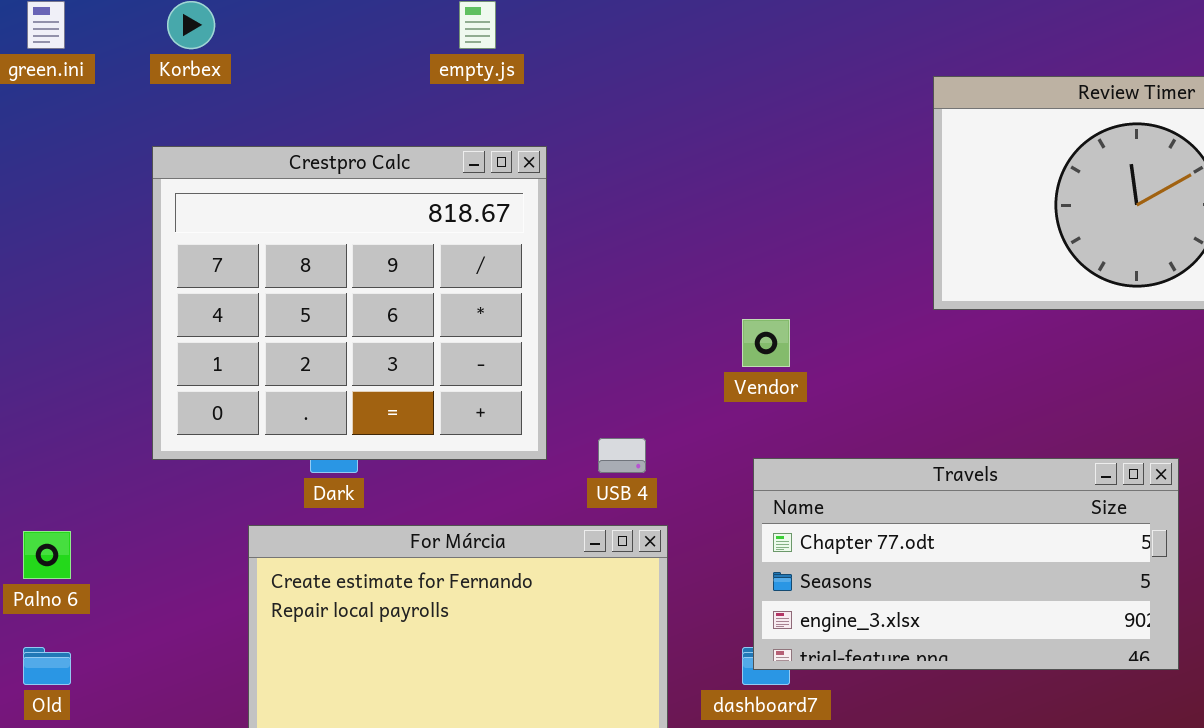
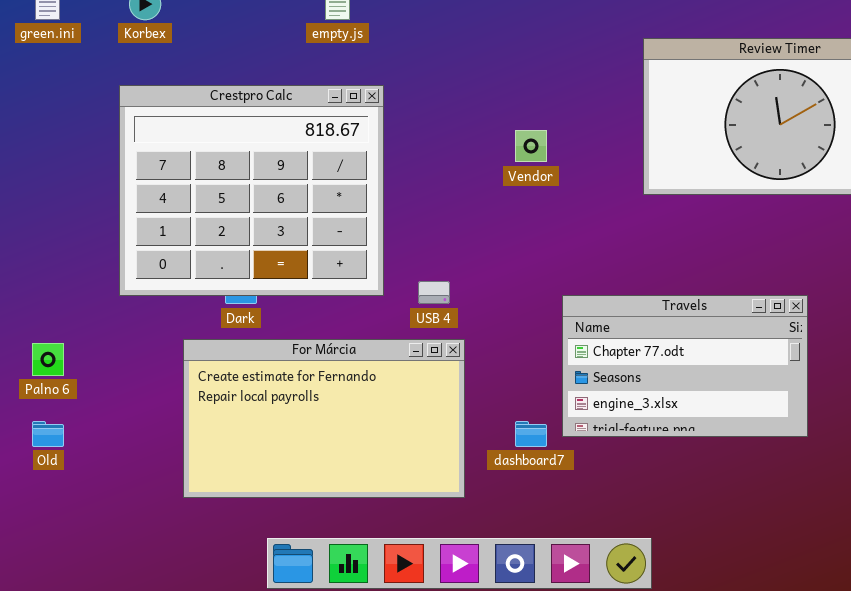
Vendor: [742,319,790,367] -> [515,130,547,162], moved
Travels: [753,458,1179,670] -> [562,295,808,437], resized

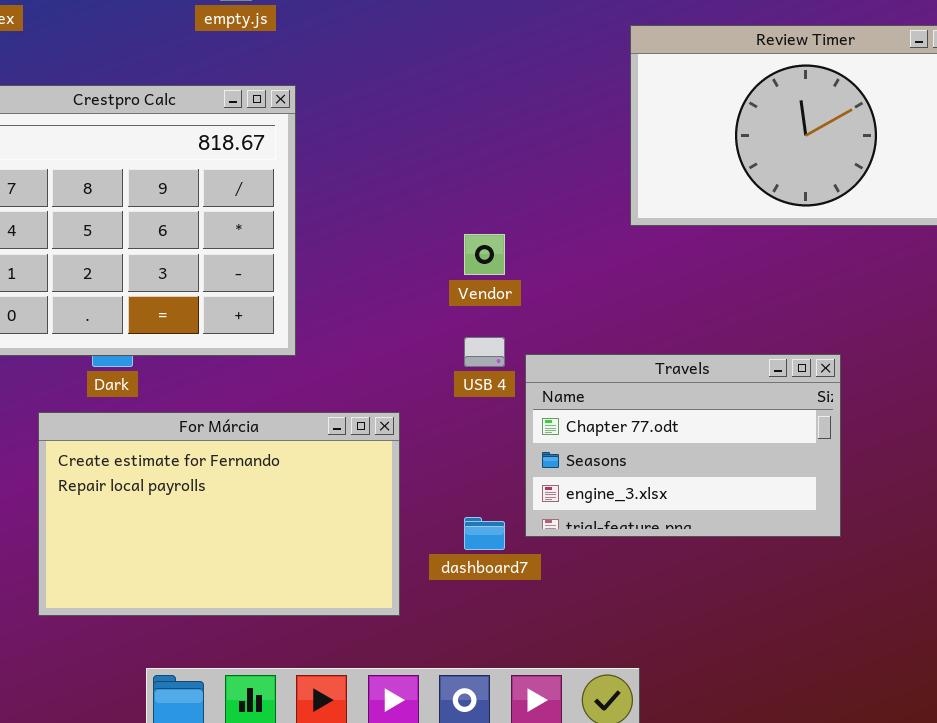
Vendor: [515,130,547,162] -> [464,234,505,275], moved
USB 4: [418,281,450,304] -> [464,337,505,367], moved

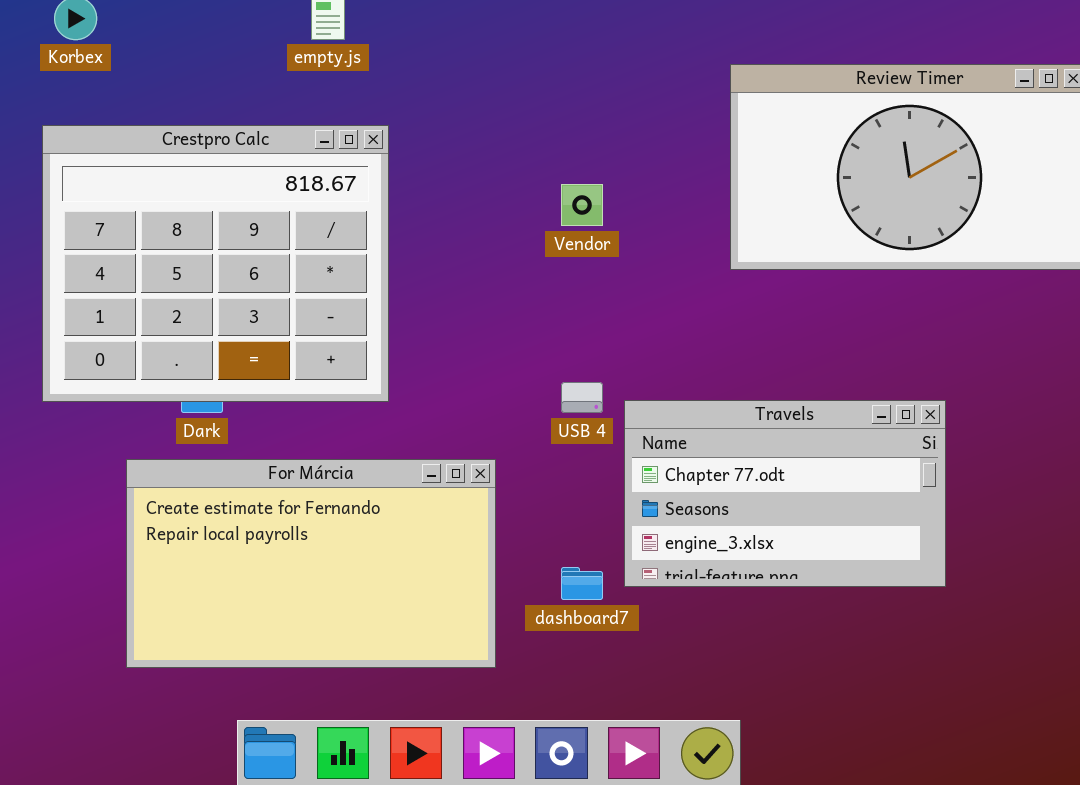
Vendor: [464,234,505,275] -> [561,184,603,226], moved

